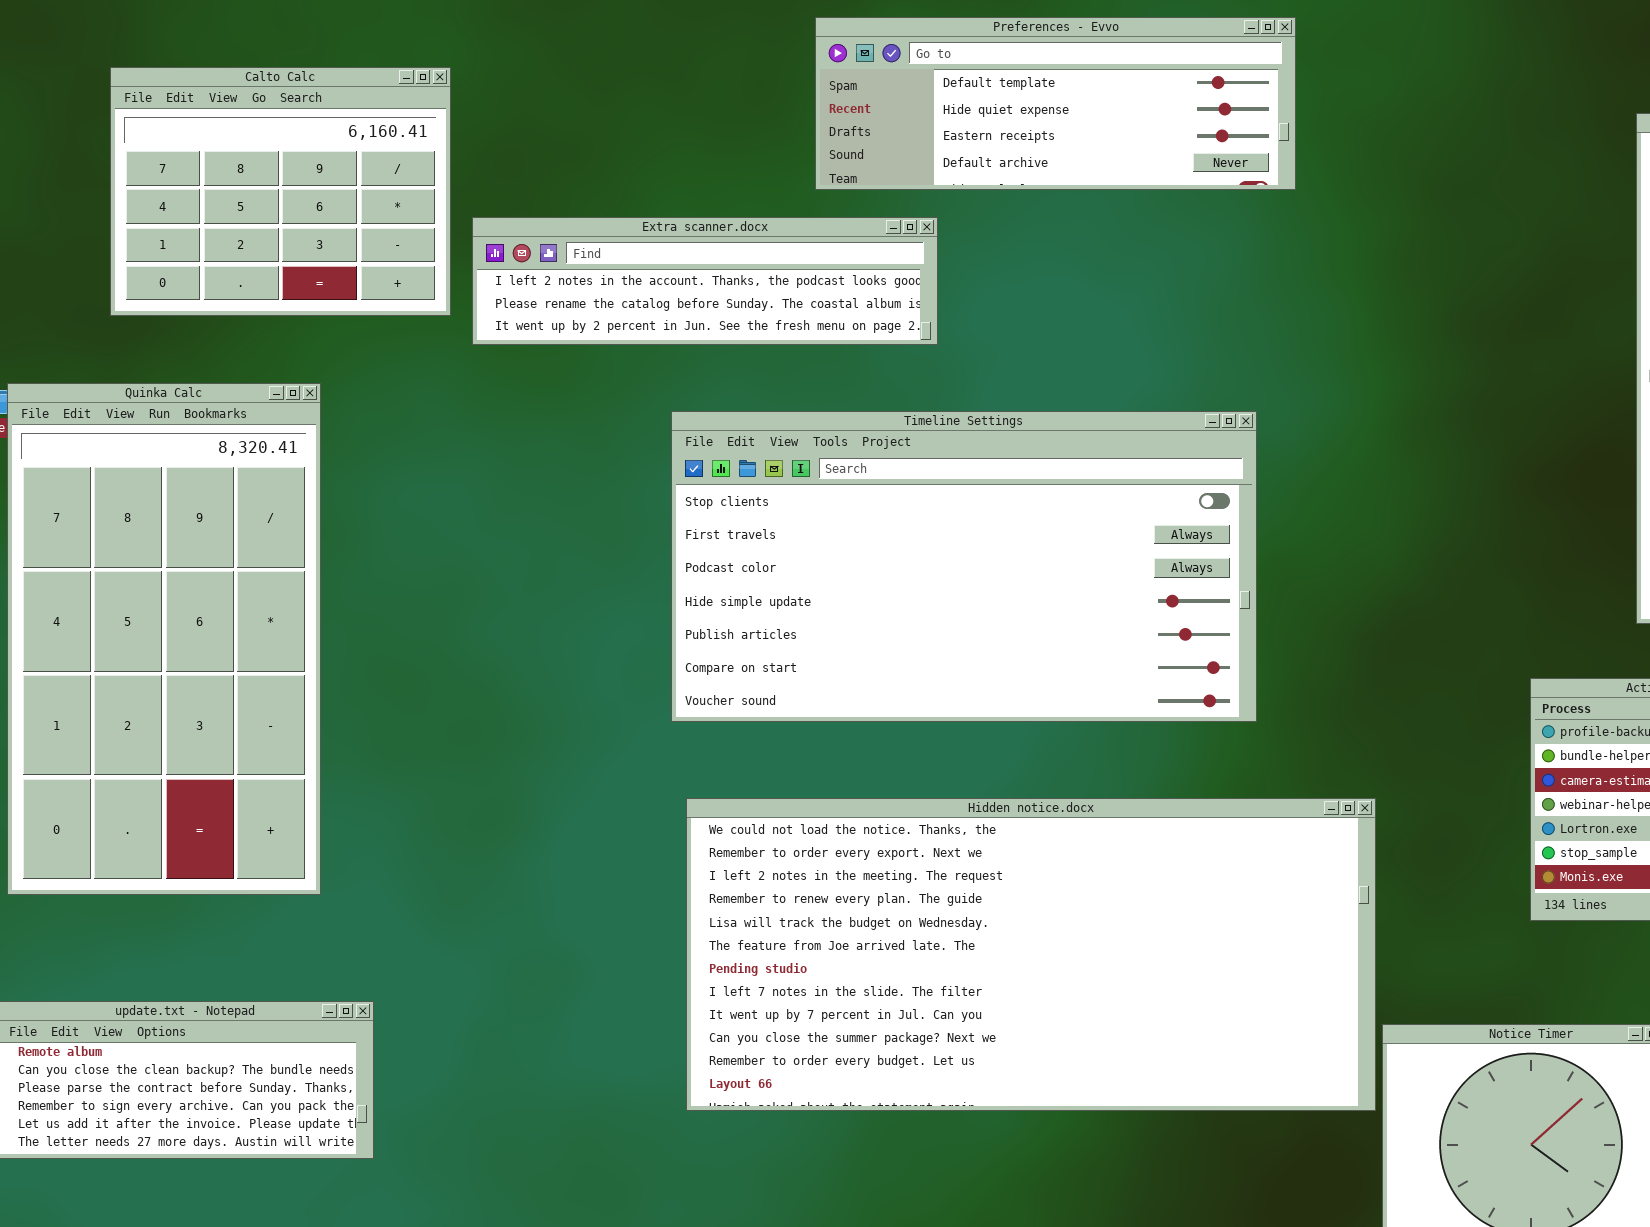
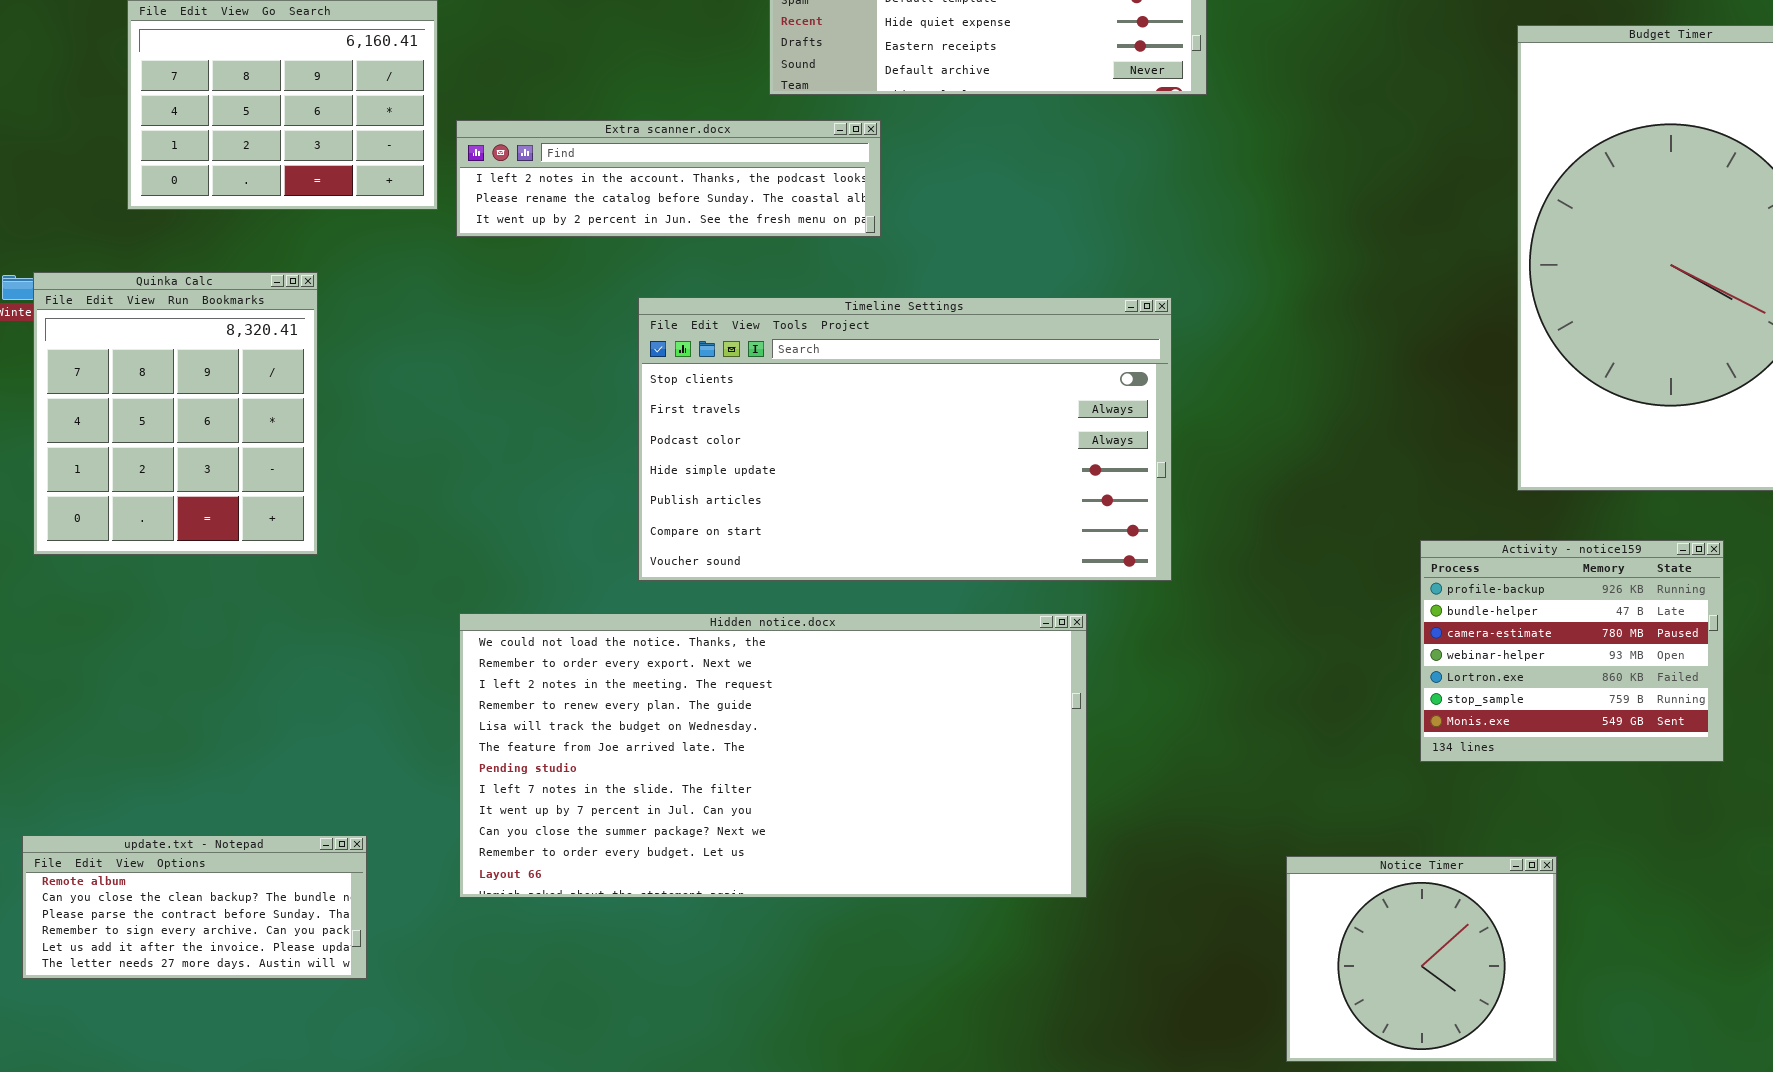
Quinka Calc: [7,383,321,895] -> [33,272,318,555], resized
Hidden notice.docx: [686,798,1376,1111] -> [459,613,1087,898], moved

